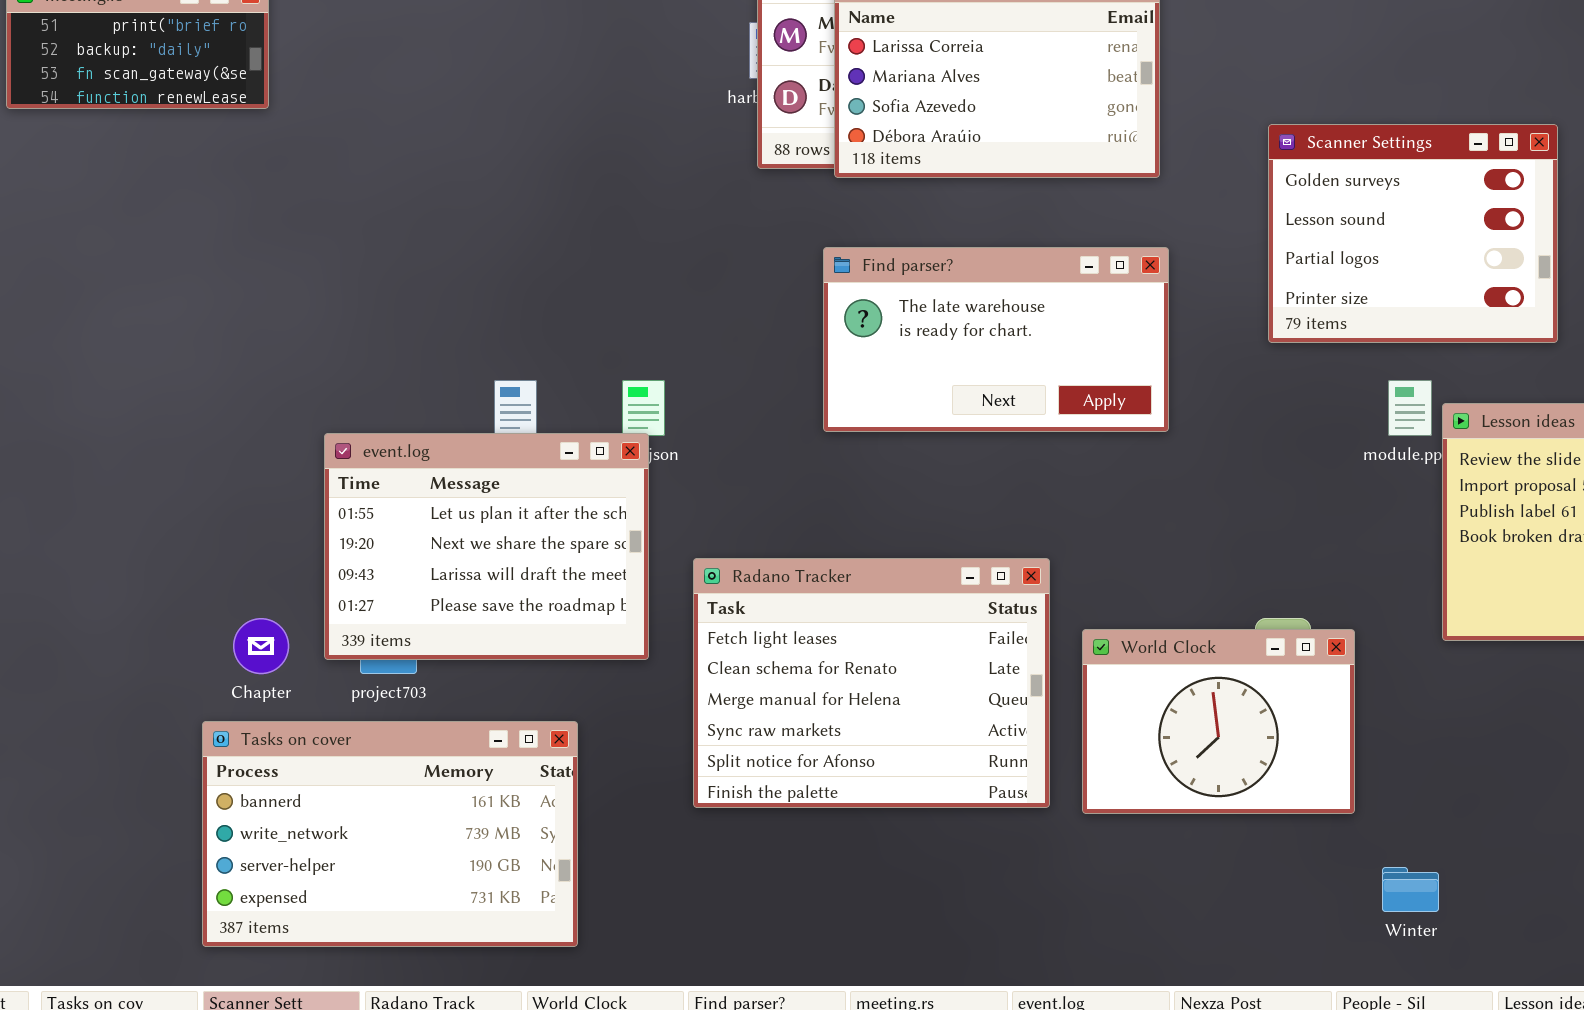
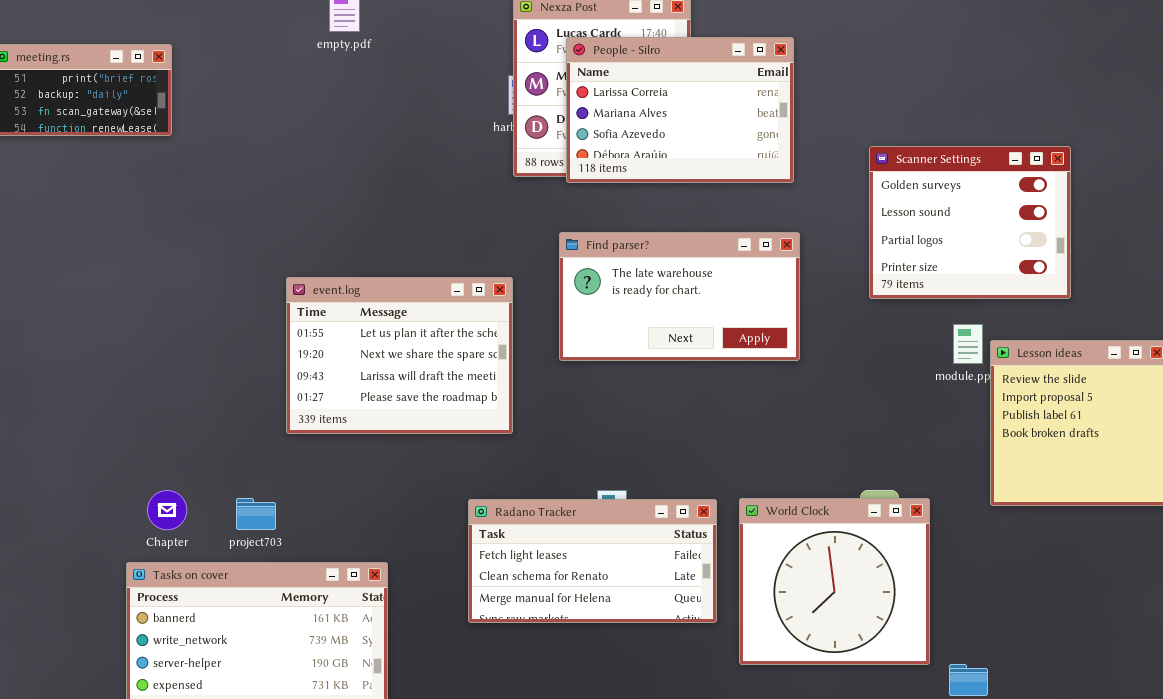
event.log: [324,433,649,660] -> [286,277,513,434], moved
Radano Tracker: [693,558,1050,808] -> [468,499,717,623], resized
World Clock: [1082,629,1355,814] -> [739,498,930,665], resized

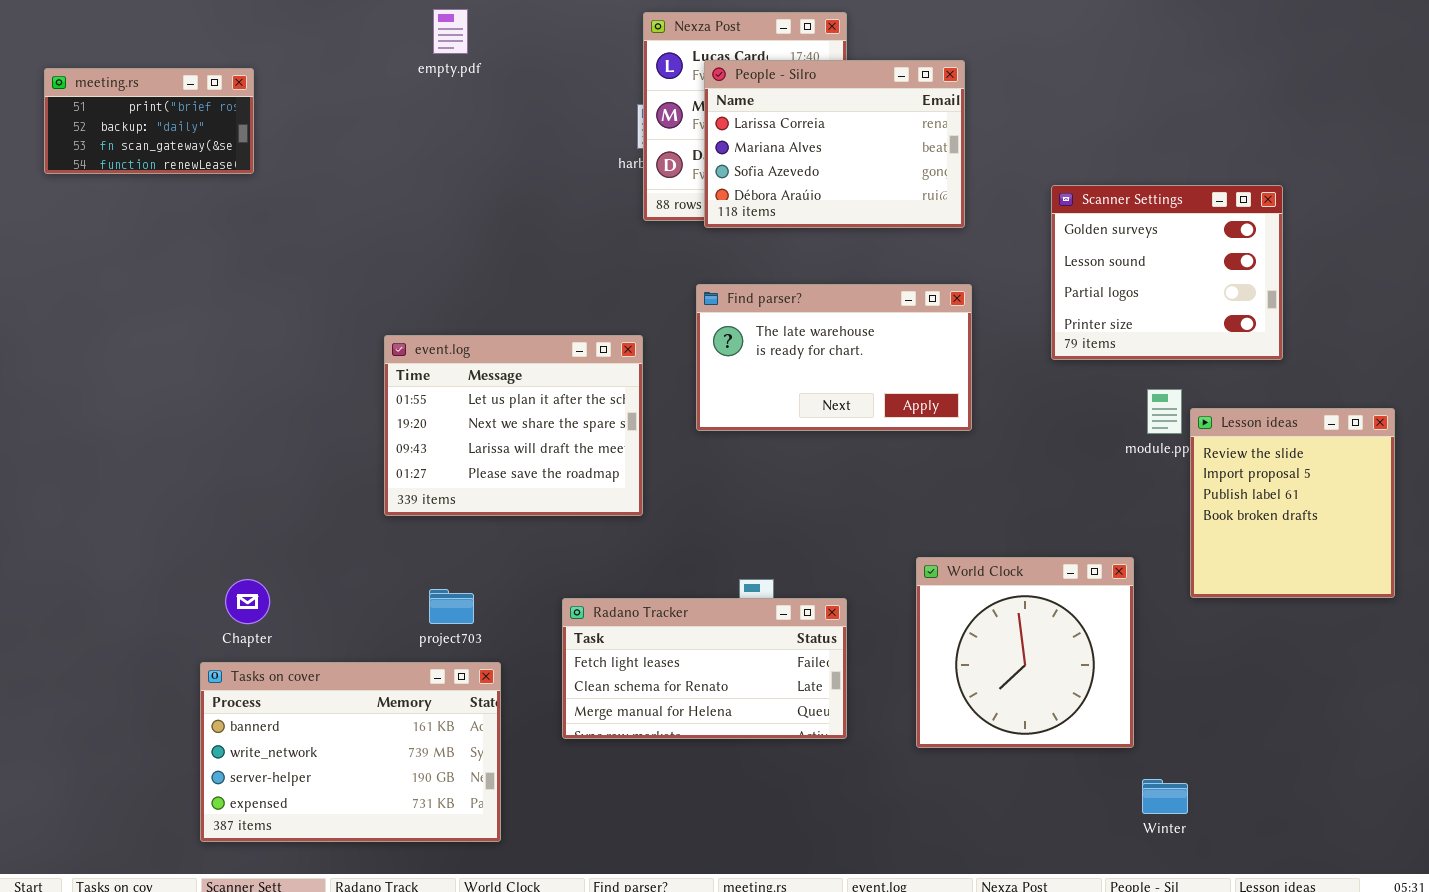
project703: [236,498,276,530] -> [429,589,474,624], moved
World Clock: [739,498,930,665] -> [916,557,1134,748], moved
Radano Tracker: [468,499,717,623] -> [562,598,847,739], moved

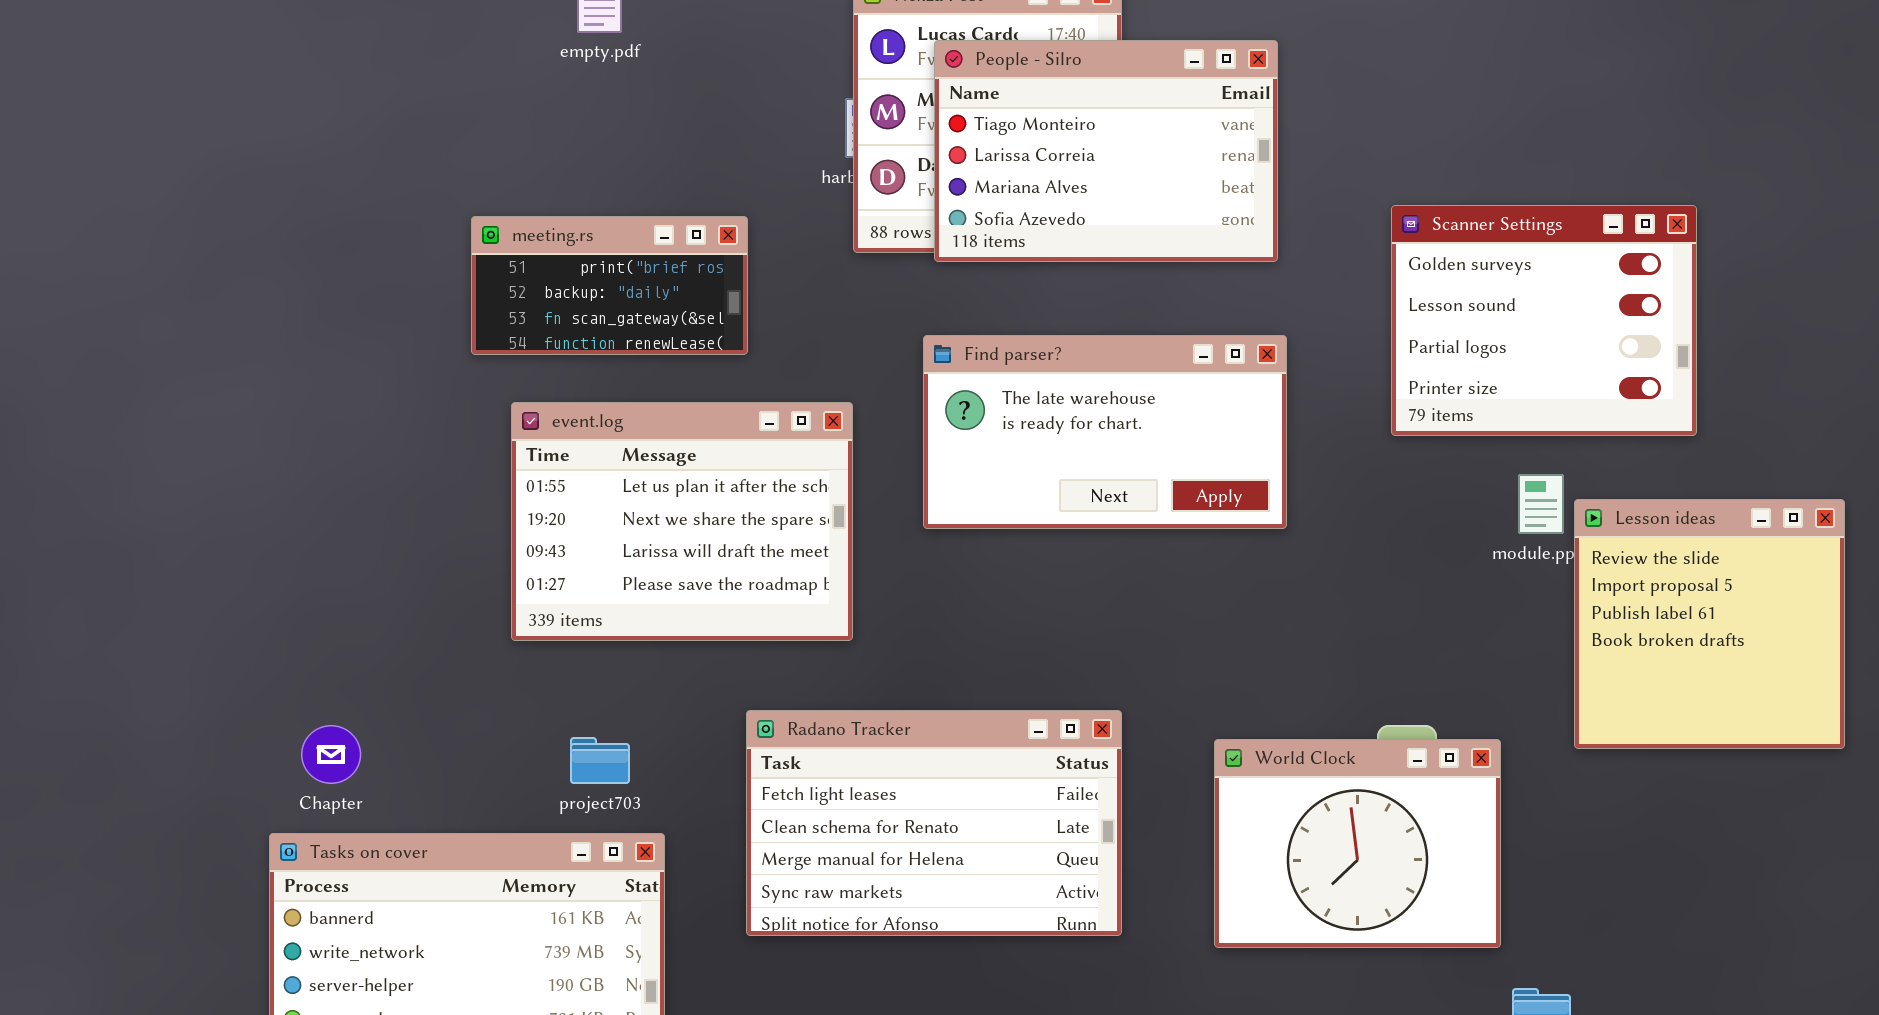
People - Silro: [704,60,965,228] -> [934,40,1278,262], scrolled up 1 row
meeting.rs: [44,68,254,174] -> [471,216,748,355], moved
World Clock: [916,557,1134,748] -> [1214,739,1501,948], resized
Radano Tracker: [562,598,847,739] -> [746,710,1122,936], resized

